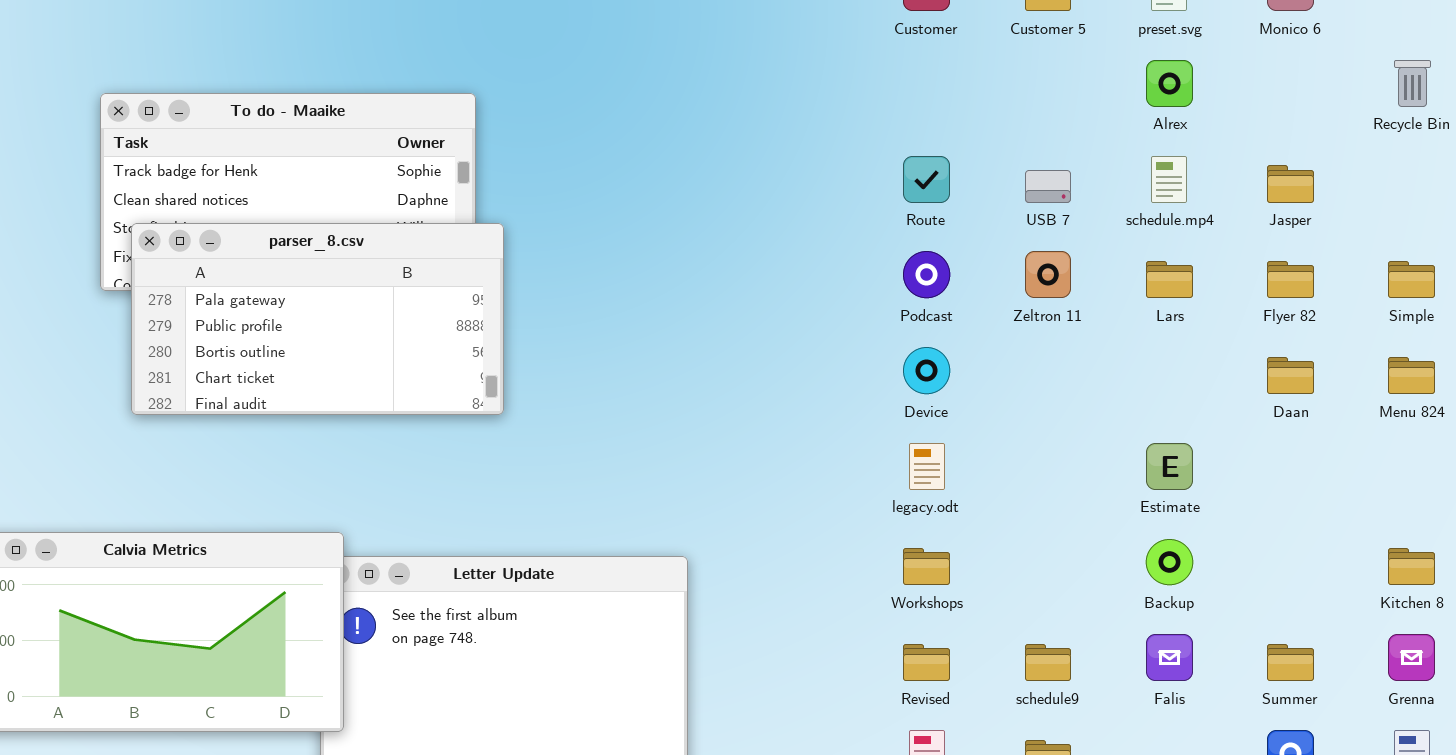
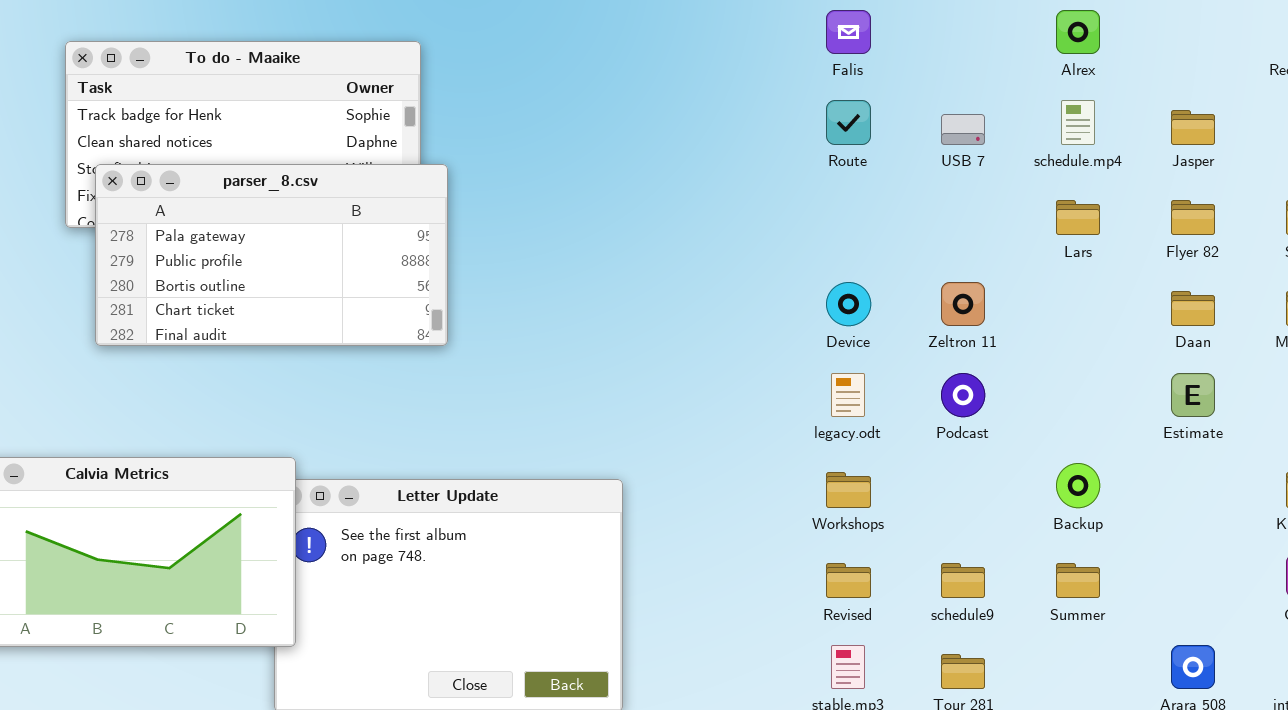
Podcast: [903,251,950,298] -> [941,373,985,417], moved
Zeltron 11: [1025,251,1071,298] -> [941,282,985,326], moved
Estimate: [1146,443,1193,490] -> [1171,373,1215,417], moved
Falis: [1146,634,1193,681] -> [826,10,871,54], moved
Summer: [1267,644,1314,681] -> [1056,563,1100,598], moved

